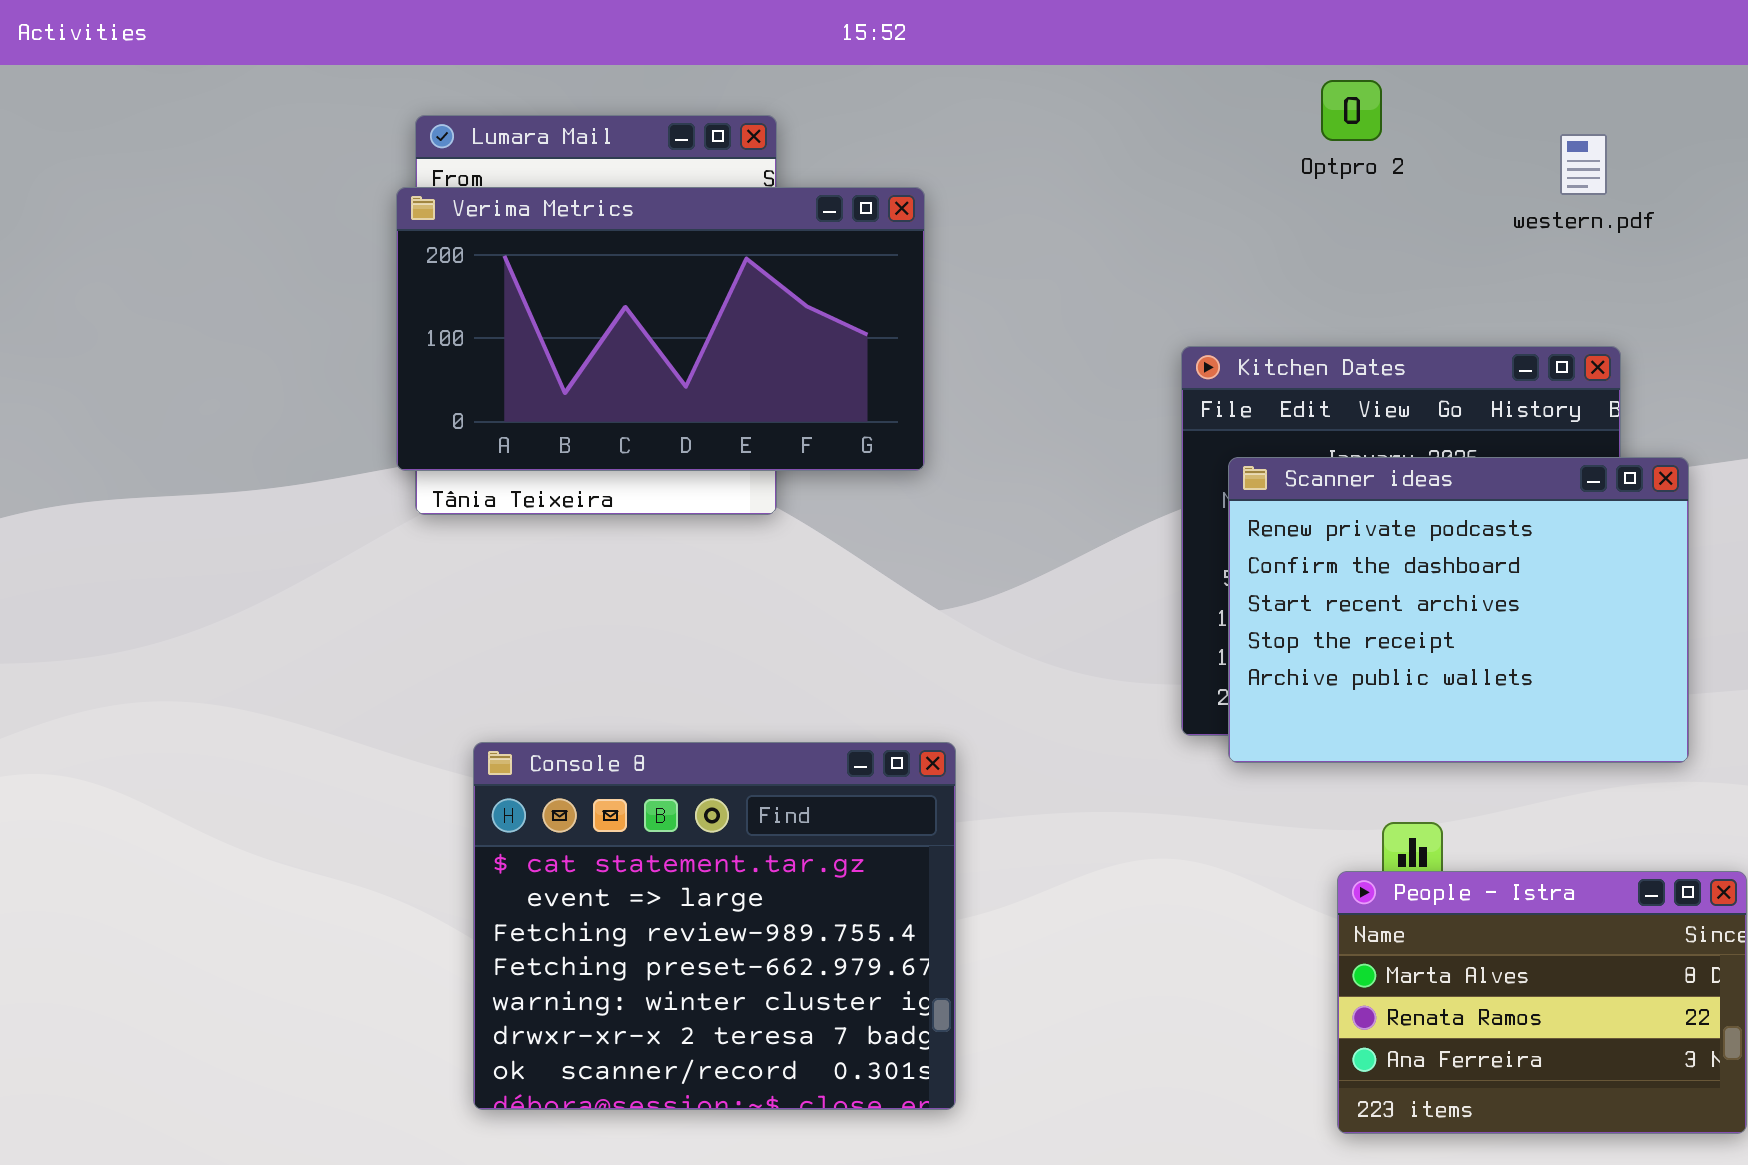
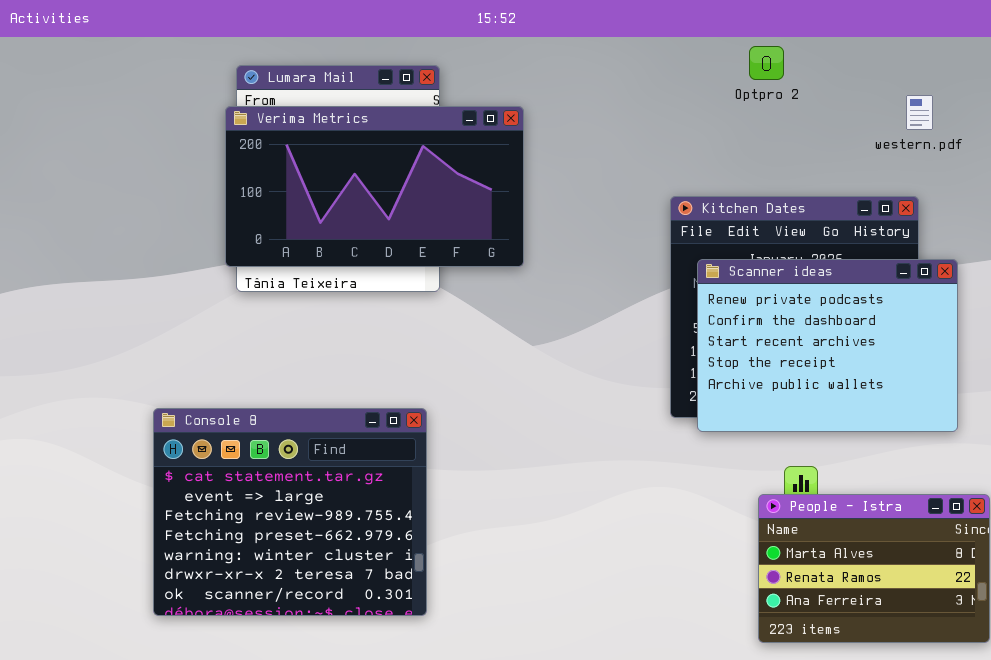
western.pdf: [1560,134,1607,195] -> [906,95,933,130], moved
Console 8: [473,742,956,1110] -> [153,408,427,616], moved

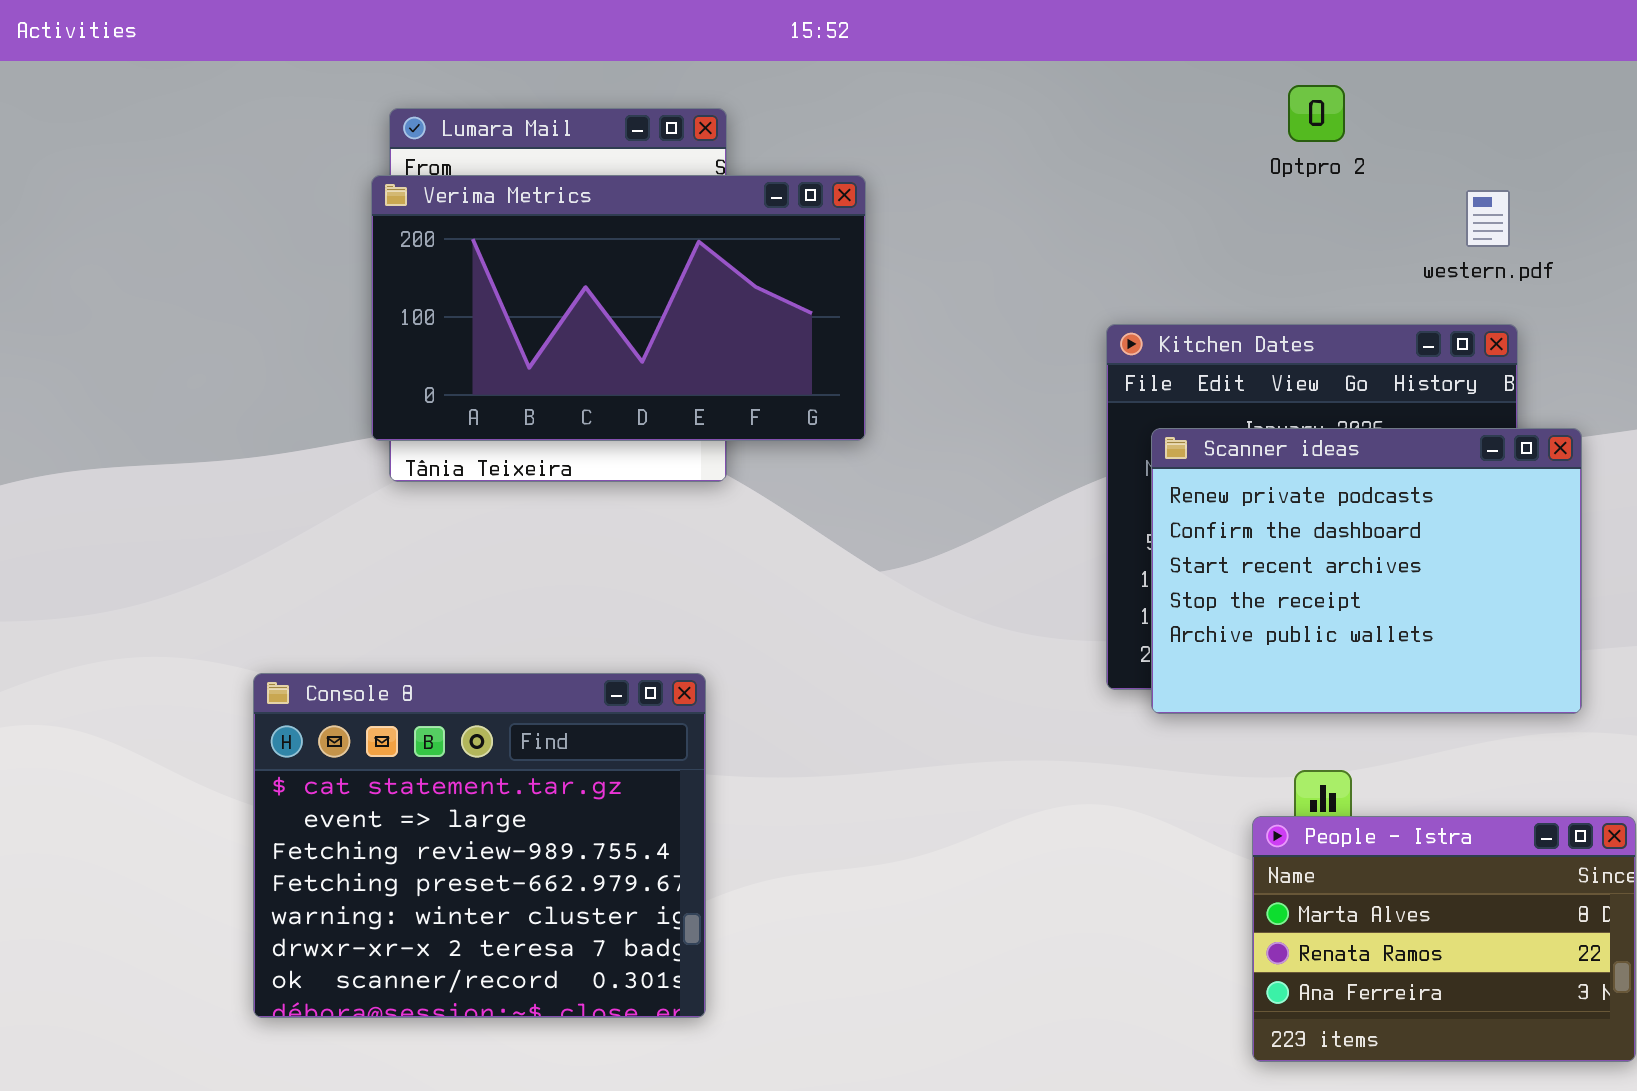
Optpro 2: [749,46,784,80] -> [1288,85,1345,142], moved
western.pdf: [906,95,933,130] -> [1466,190,1510,247], moved

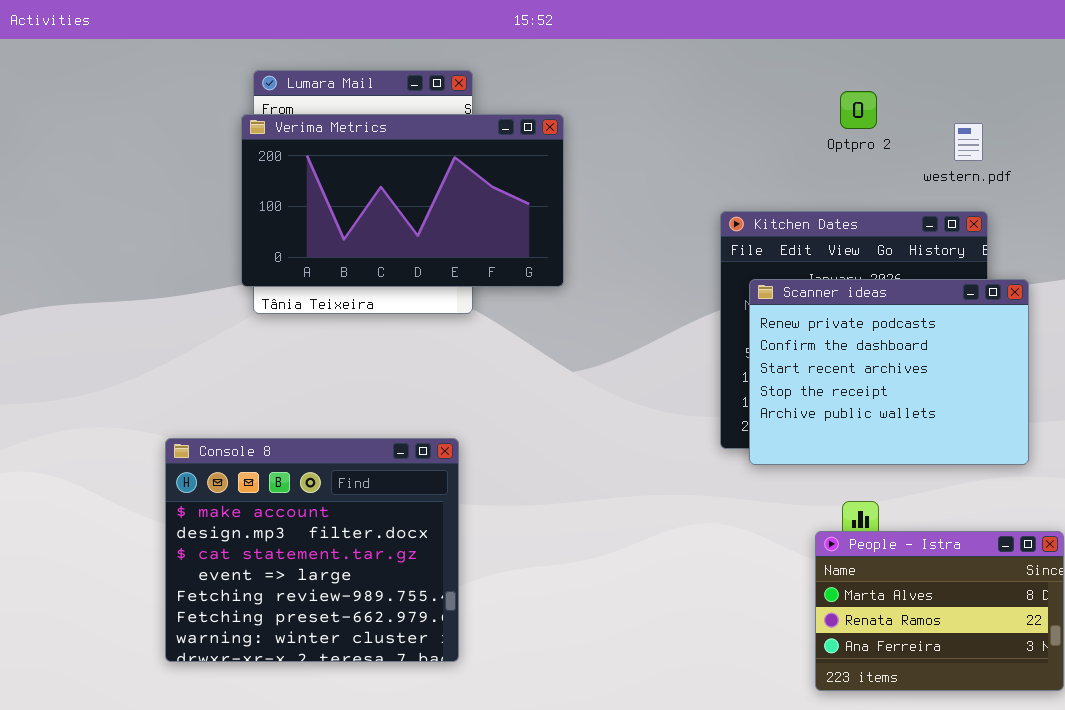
Optpro 2: [1288,85,1345,142] -> [840,91,877,129], moved
Console 8: [253,673,706,1018] -> [165,438,459,662], scrolled up 2 rows

